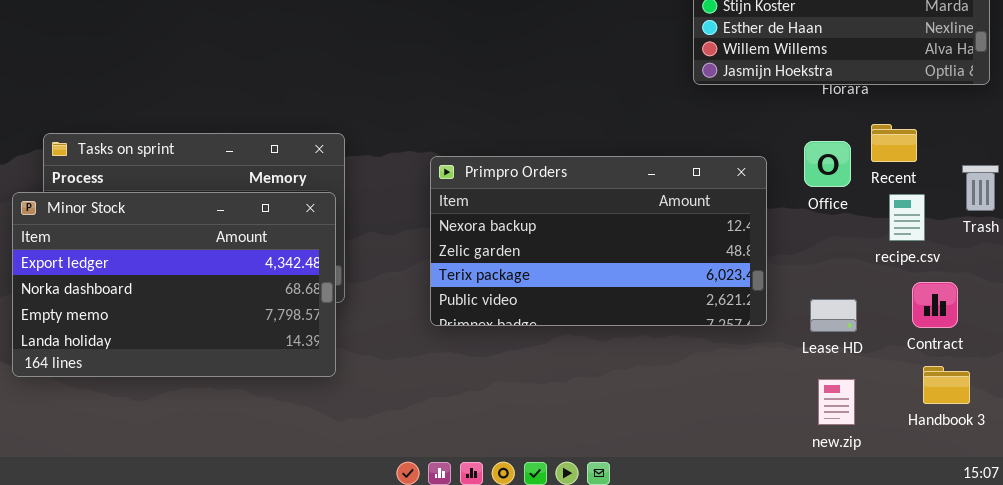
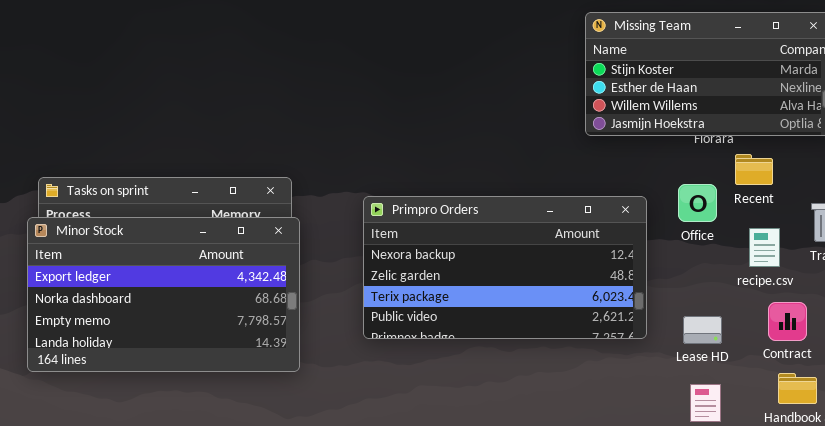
Recent: [871,124,917,162] -> [735,154,773,185], moved
Minor Stock: [12,192,336,377] -> [27,217,300,372], moved

